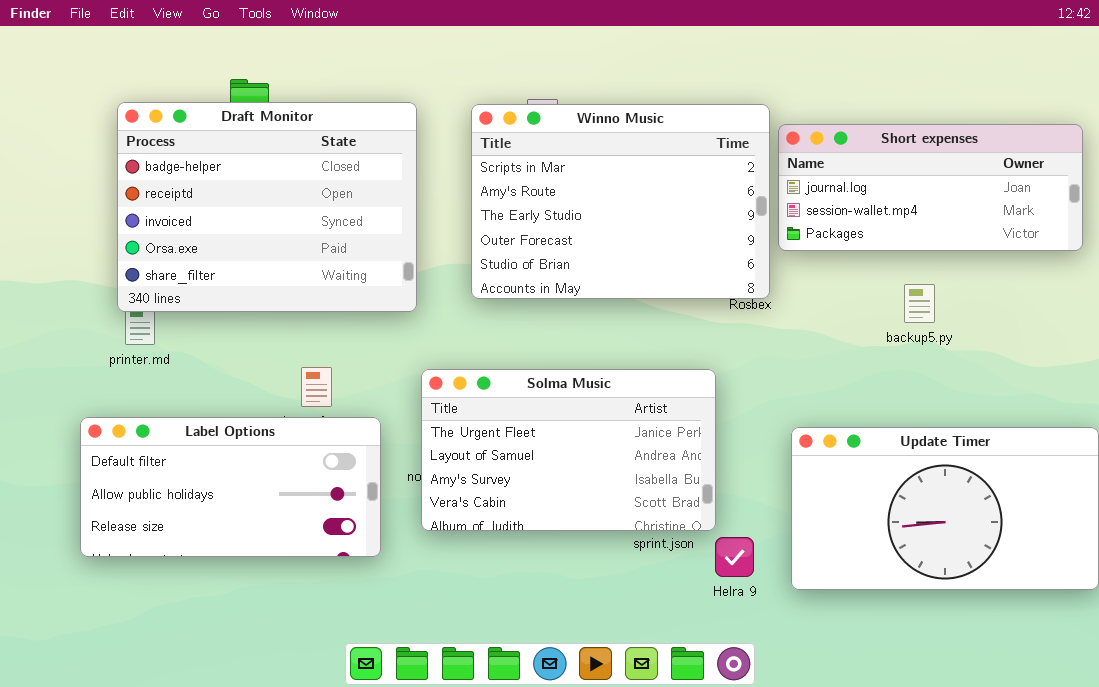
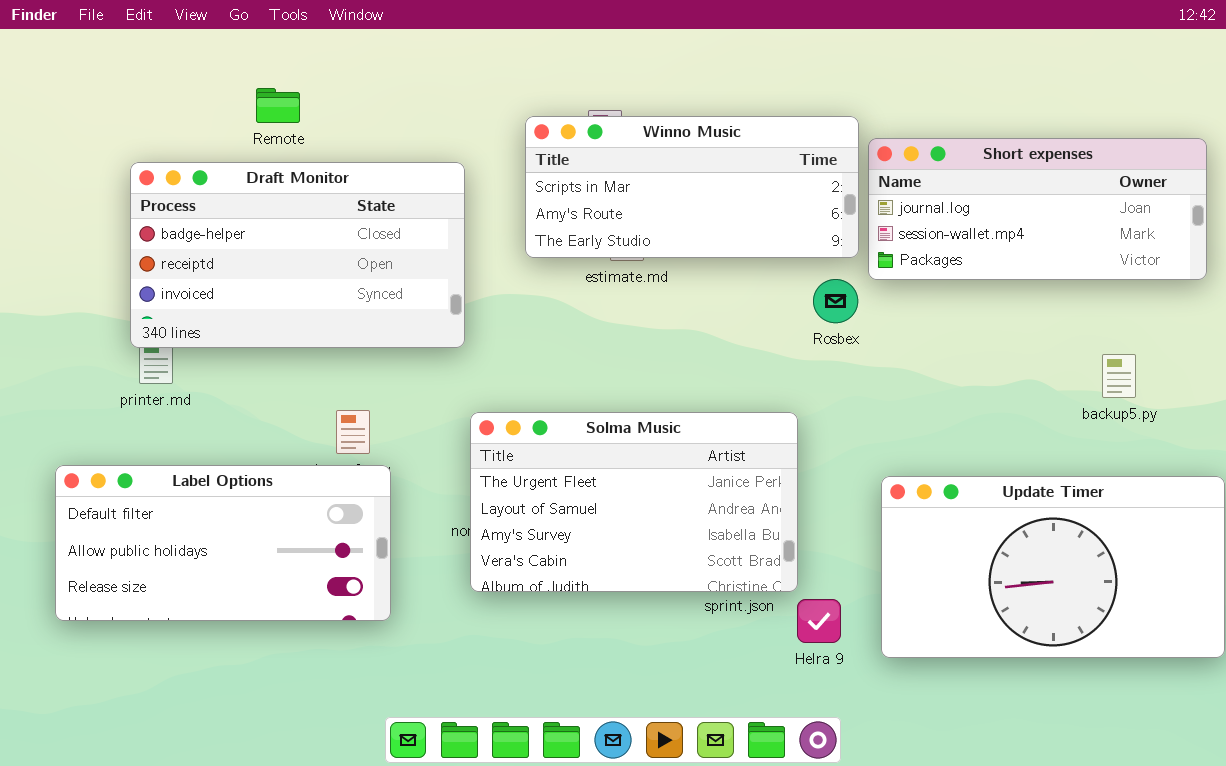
Draft Monitor: [117,102,417,312] -> [130,162,465,348], resized
Winno Music: [471,104,770,299] -> [525,116,859,258], resized
backup5.py: [904,284,935,323] -> [1102,354,1136,398], moved
Label Options: [80,417,381,557] -> [55,465,391,621], moved

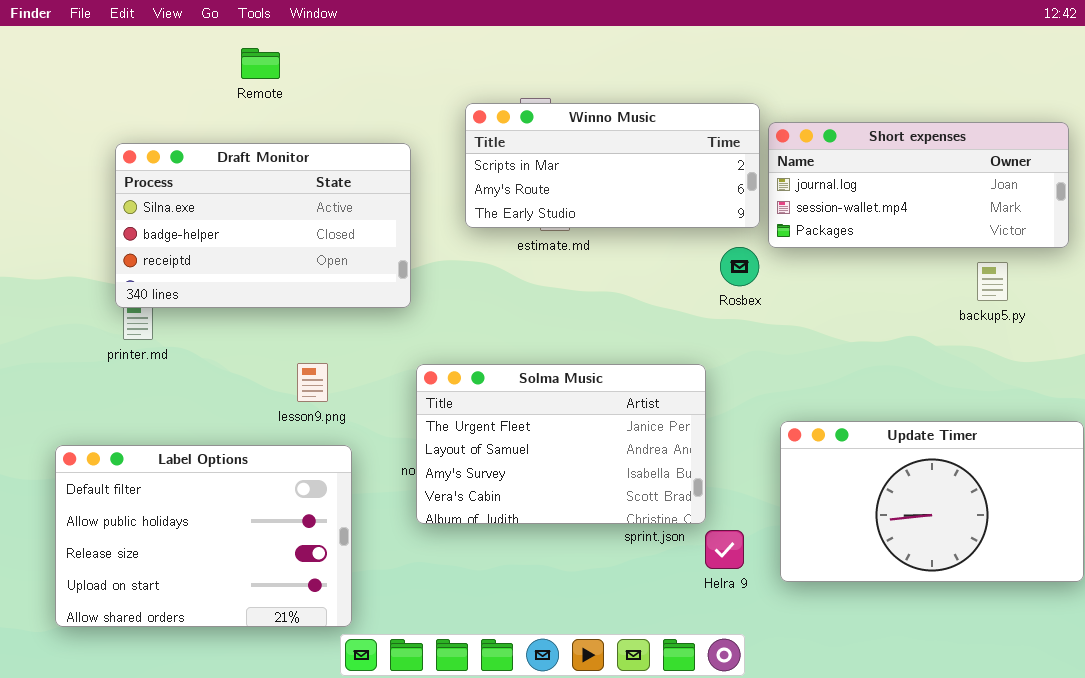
Remote: [256,88,300,123] -> [241,48,280,79], moved
Draft Monitor: [130,162,465,348] -> [115,143,411,308], scrolled up 1 row
backup5.py: [1102,354,1136,398] -> [977,262,1008,301], moved
Label Options: [55,465,391,621] -> [55,445,352,627], moved, resized

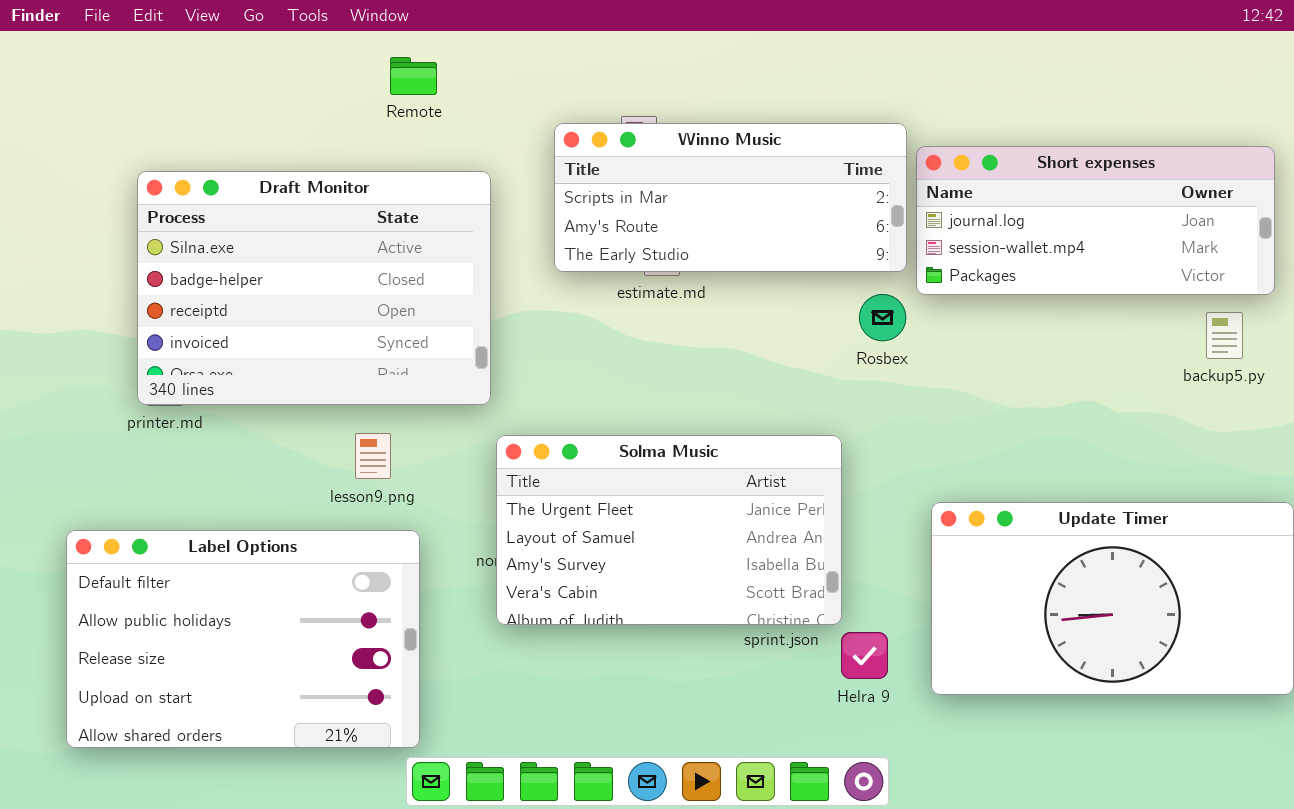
Remote: [241,48,280,79] -> [390,57,437,95], moved
Draft Monitor: [115,143,411,308] -> [137,171,491,405], resized
backup5.py: [977,262,1008,301] -> [1206,312,1243,359], moved

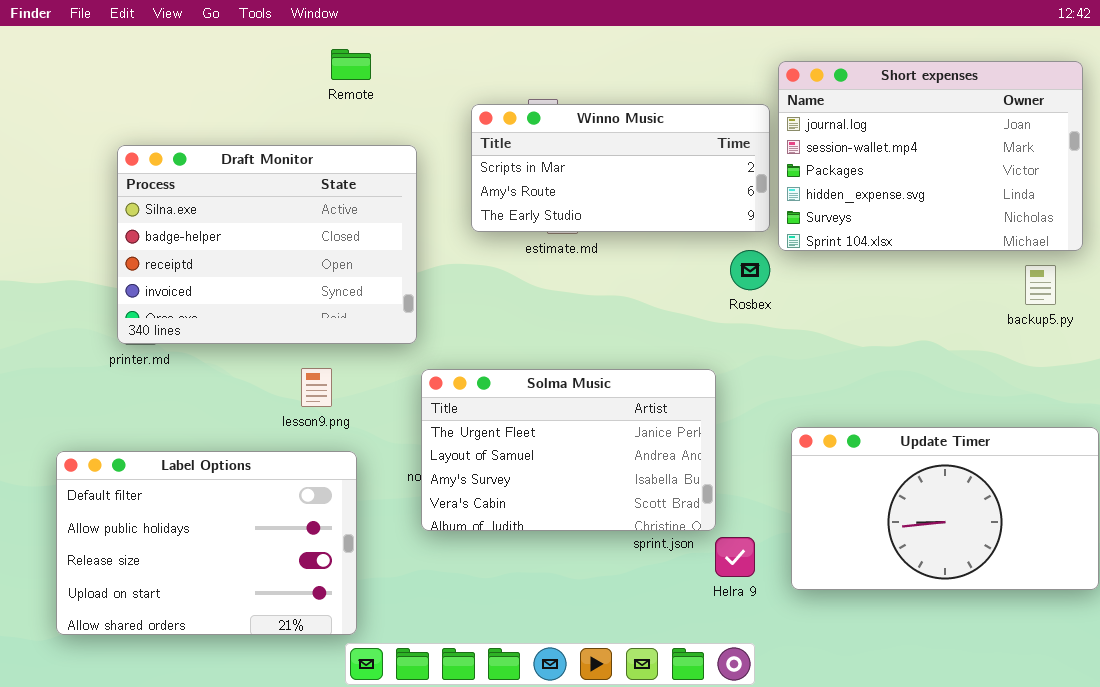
Short expenses: [916,146,1275,295] -> [778,61,1083,251], resized

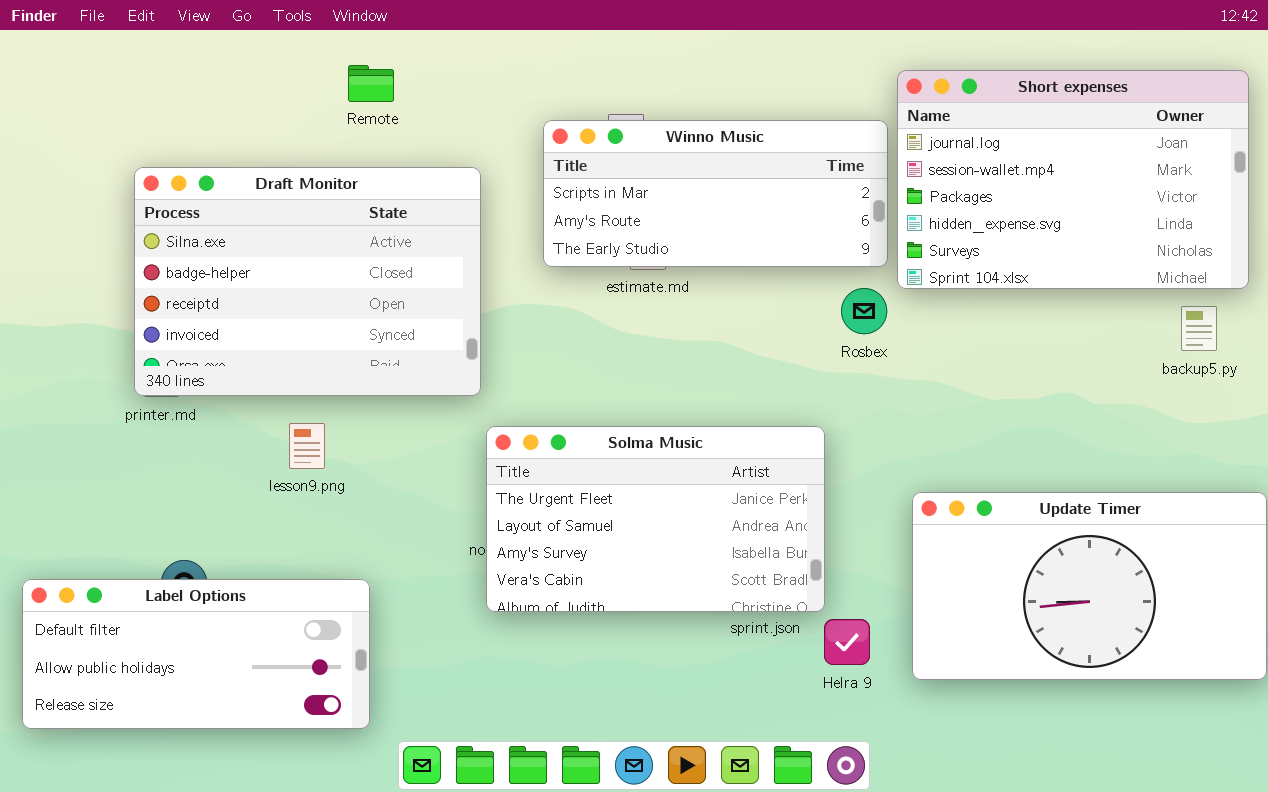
Remote: [331,49,371,80] -> [348,65,394,102], moved
lesson9.png: [301,368,332,407] -> [289,423,325,469], moved
Label Options: [56,451,357,635] -> [22,579,370,729], moved, resized

